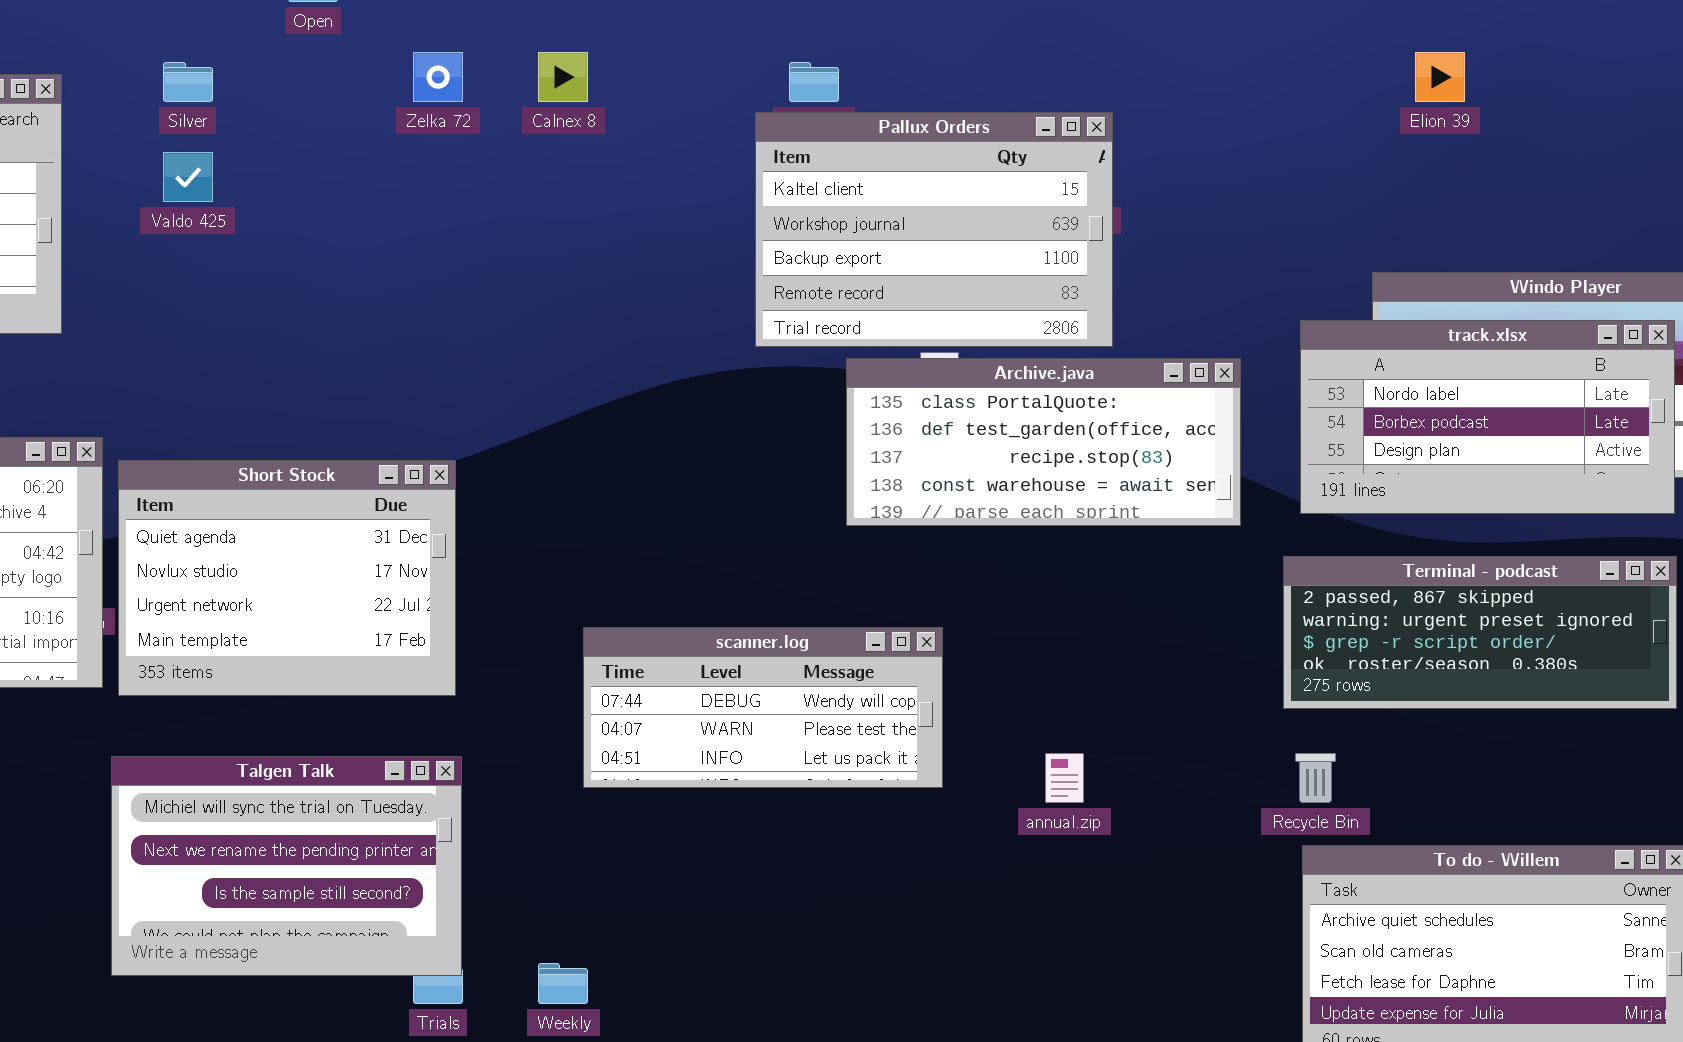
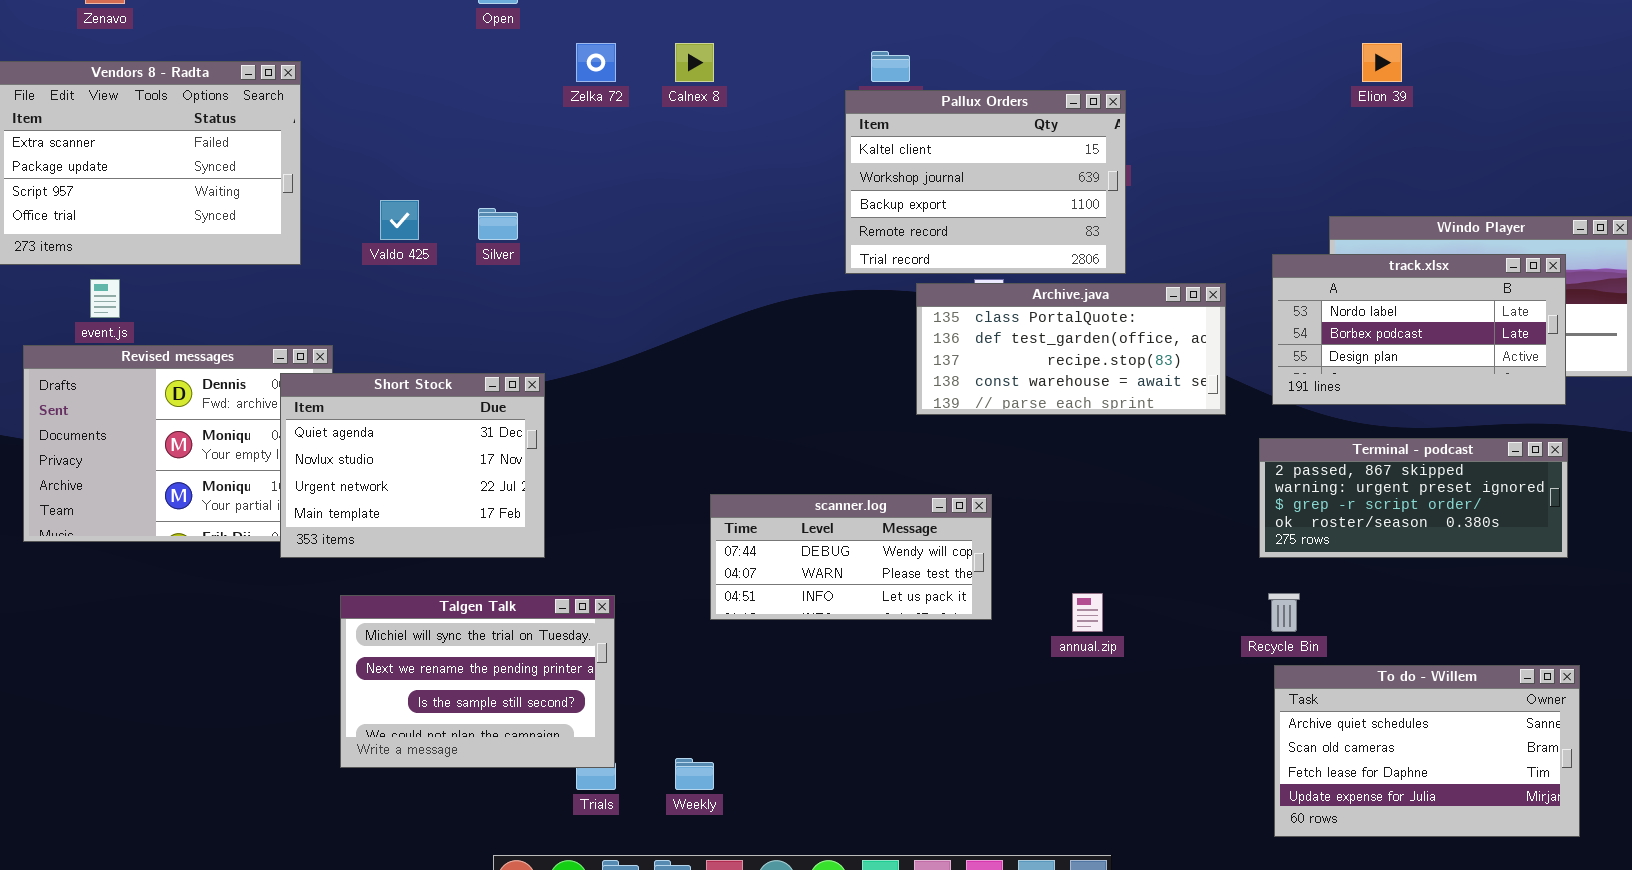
Silver: [163,62,213,102] -> [478,208,518,240], moved
Valdo 425: [163,152,213,202] -> [380,200,419,240], moved
Short Stock: [118,460,456,696] -> [280,373,545,558], moved

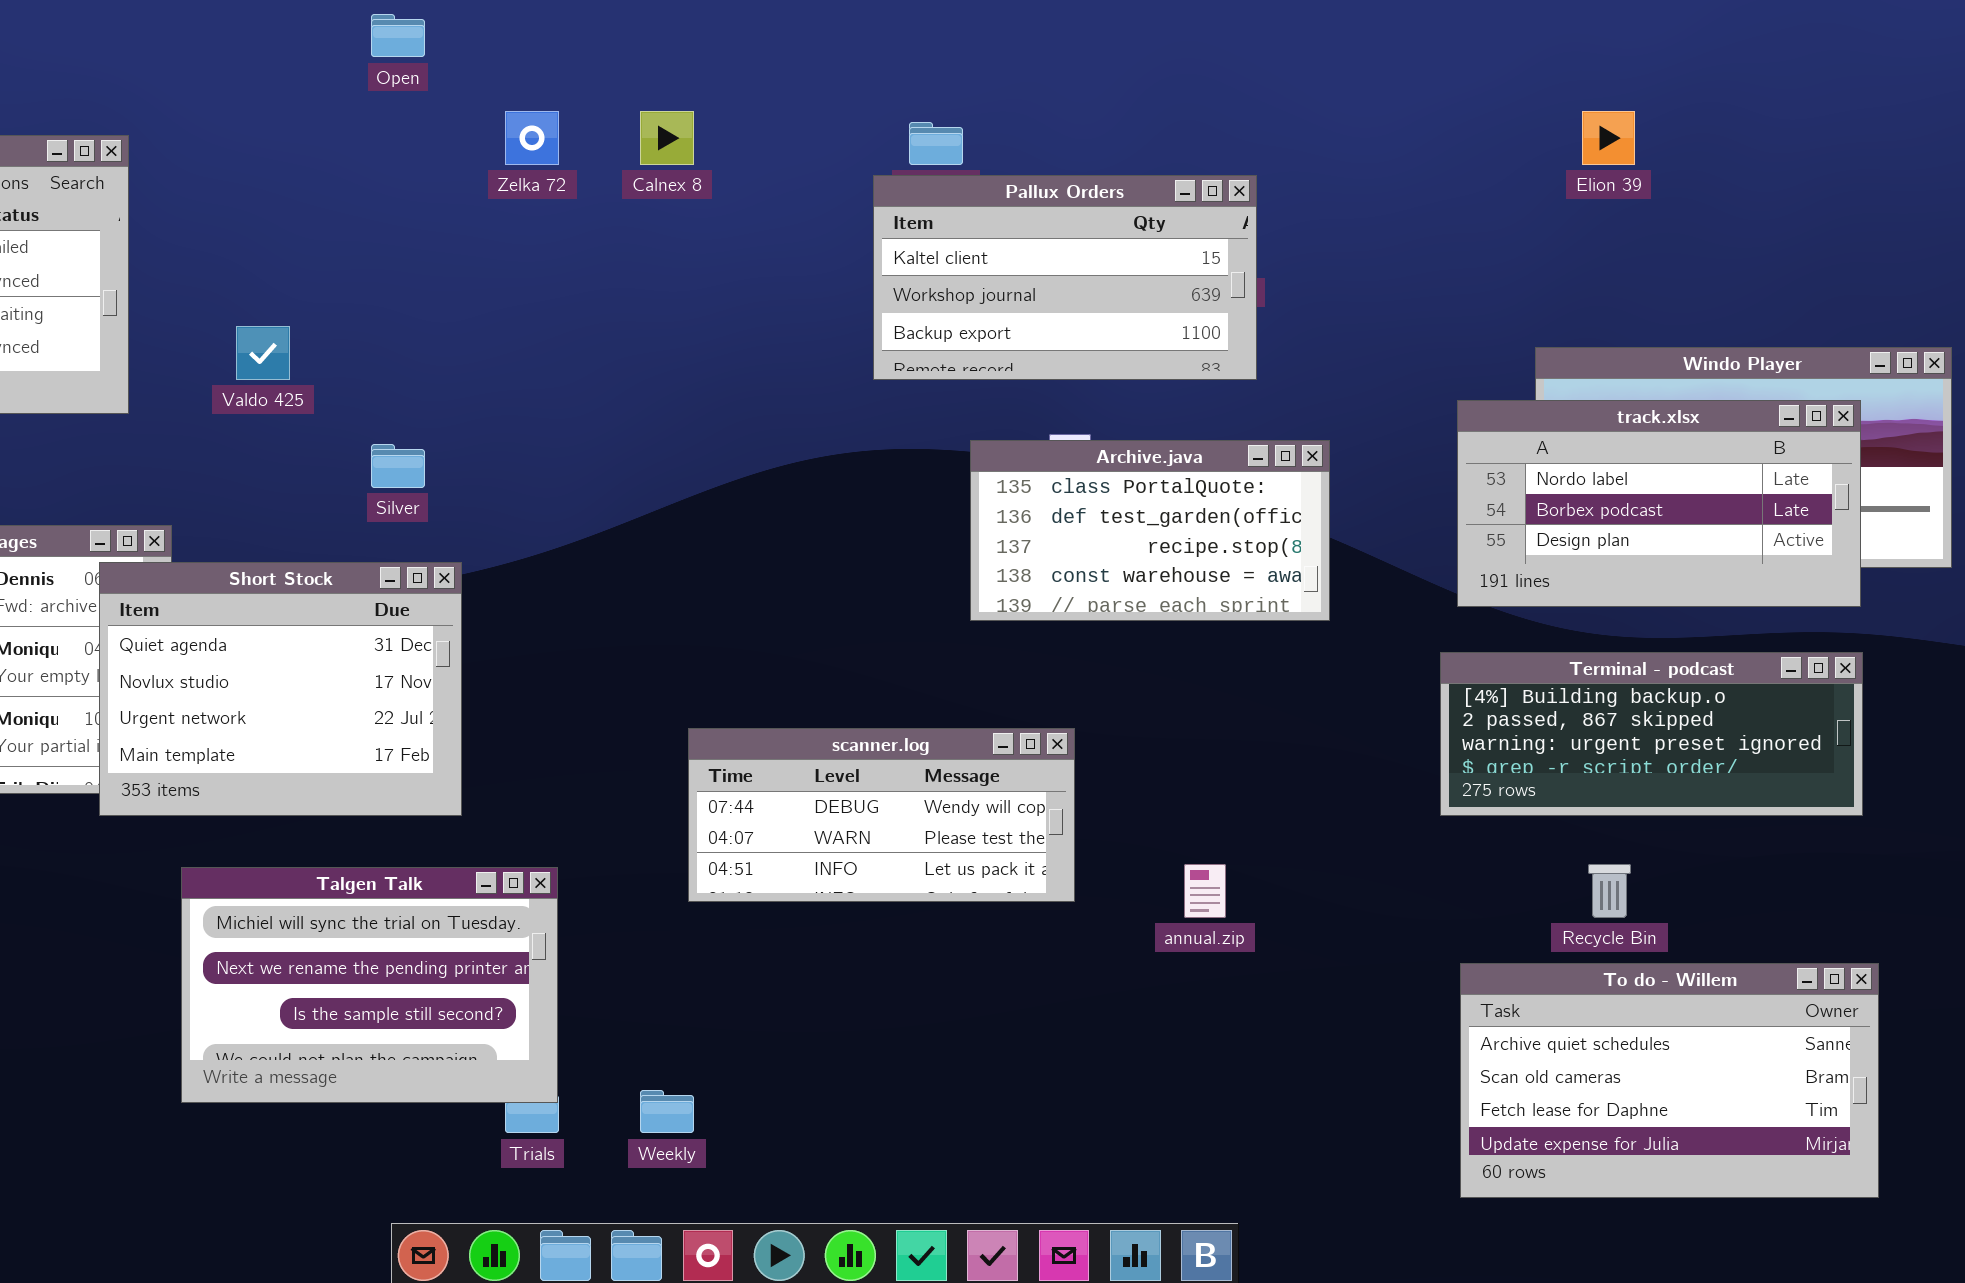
Pallux Orders: [845,90,1126,274] -> [873,175,1257,380], resized
Silver: [478,208,518,240] -> [371,444,425,488], moved
Archive.java: [916,283,1226,415] -> [970,440,1330,621], resized
Terminal - podcast: [1259,438,1568,558] -> [1440,652,1863,816], scrolled up 1 row
Recycle Bin: [1268,593,1300,632] -> [1588,864,1631,918], moved

